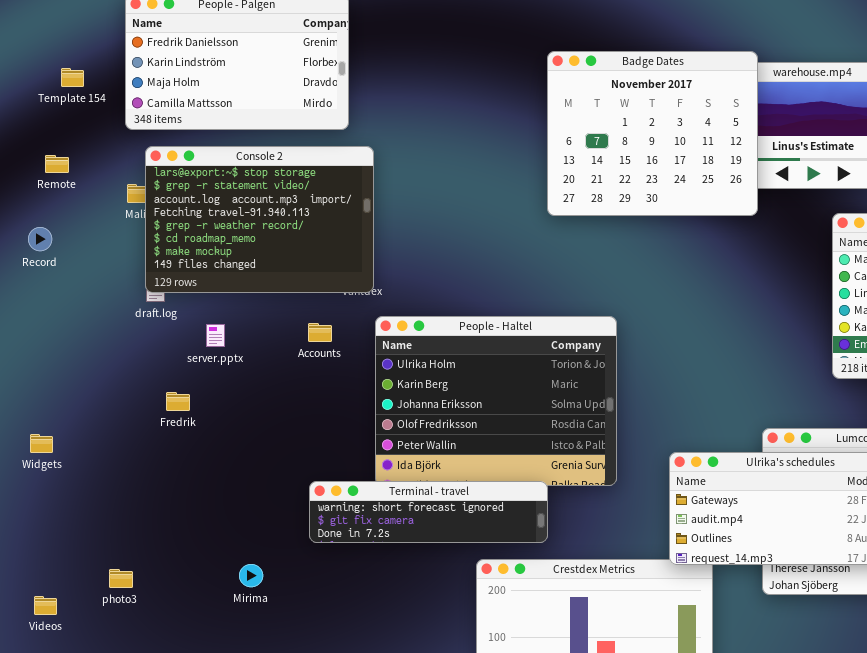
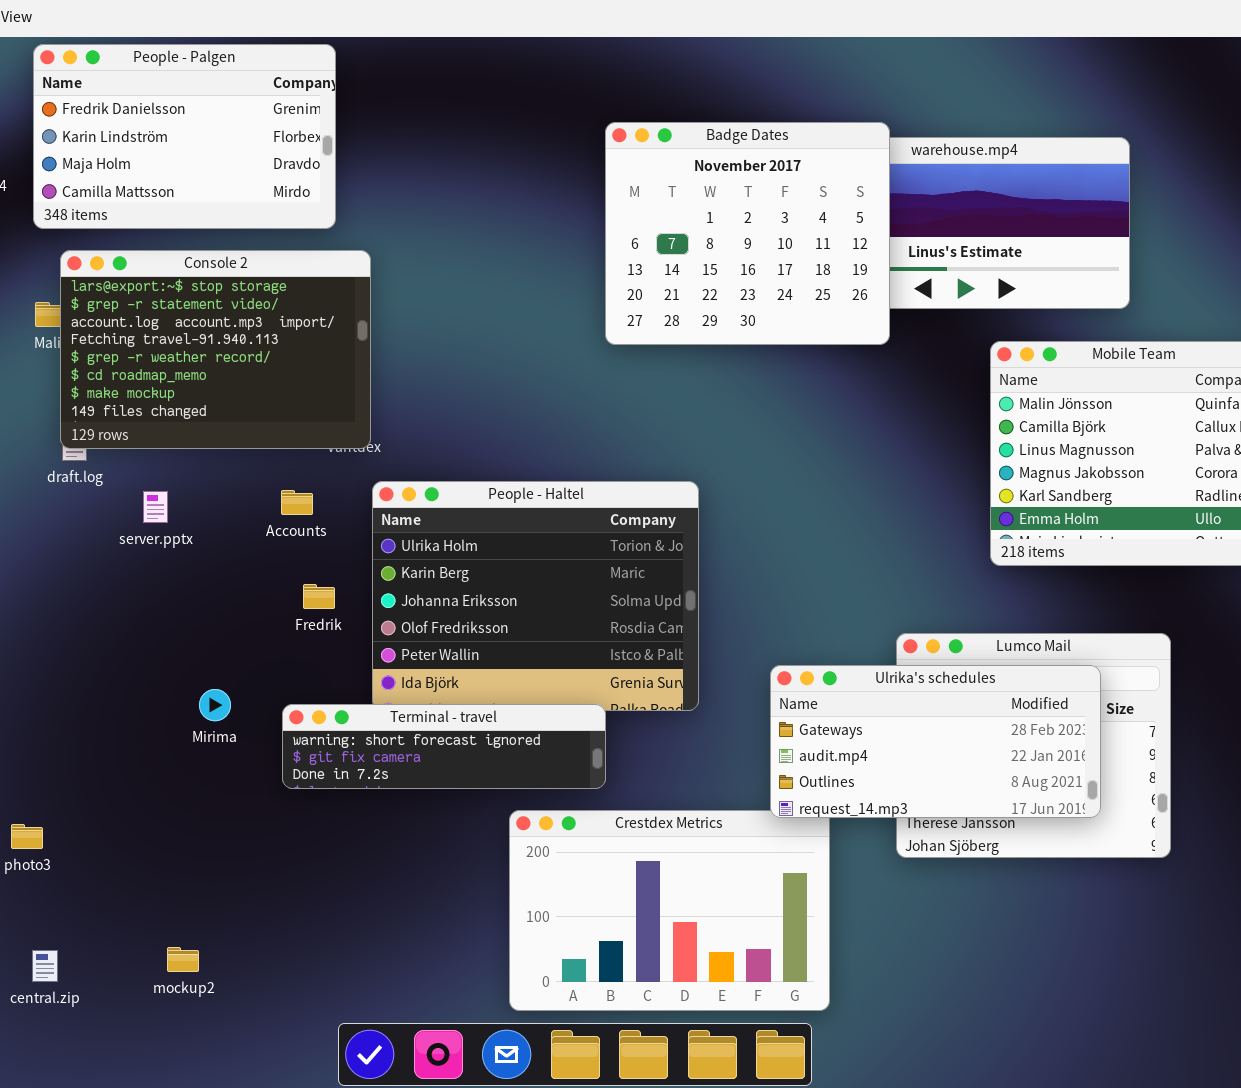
Fredrik: [166,392,190,411] -> [303,584,335,609], moved
Mirima: [239,564,263,587] -> [199,689,231,721], moved

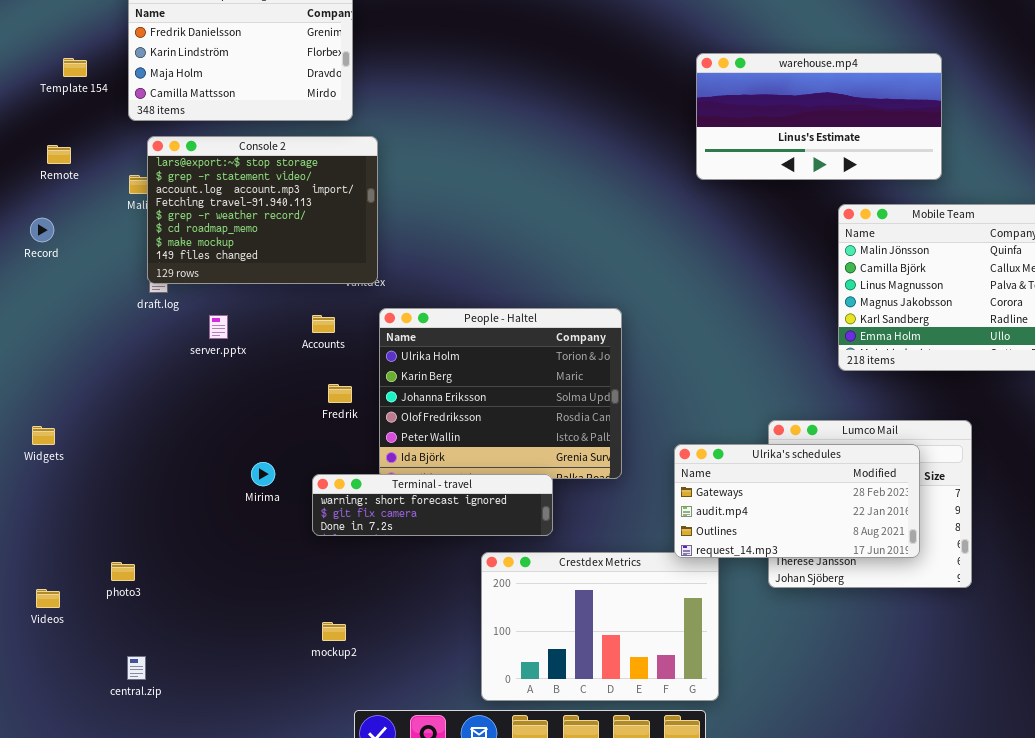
Badge Dates: [605,122,890,345] -> none, closed
mockup2: [167,947,199,972] -> [322,622,346,641], moved

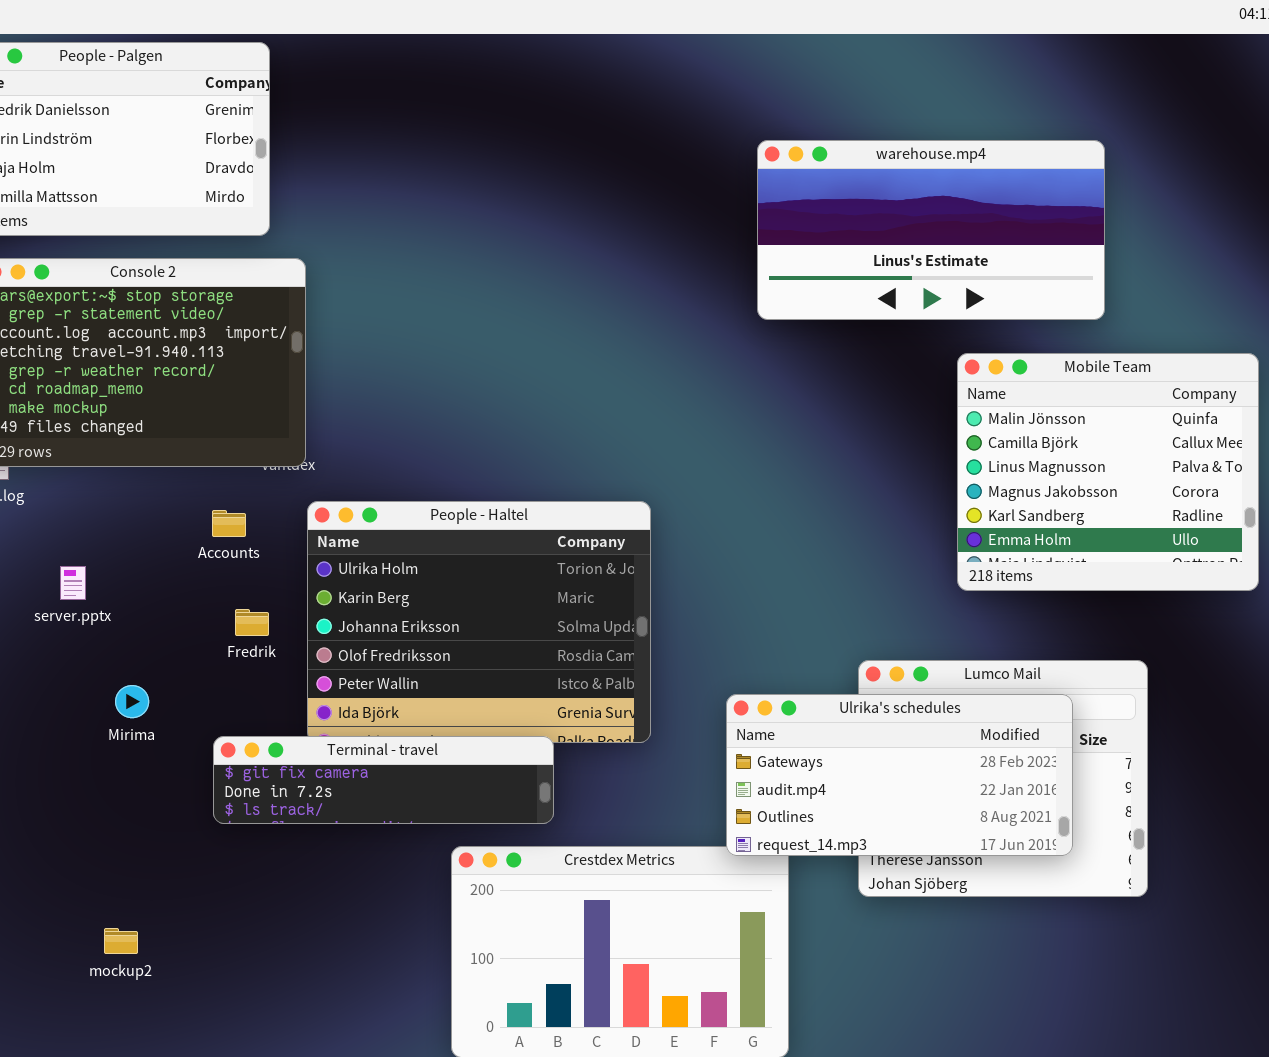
server.pptx: [209,315,228,339] -> [60,566,86,600], moved
Mirima: [251,462,275,486] -> [115,685,149,718], moved
Terminal - travel: [312,474,553,536] -> [213,736,554,824], scrolled down 1 row
mockup2: [322,622,346,641] -> [104,928,138,954], moved

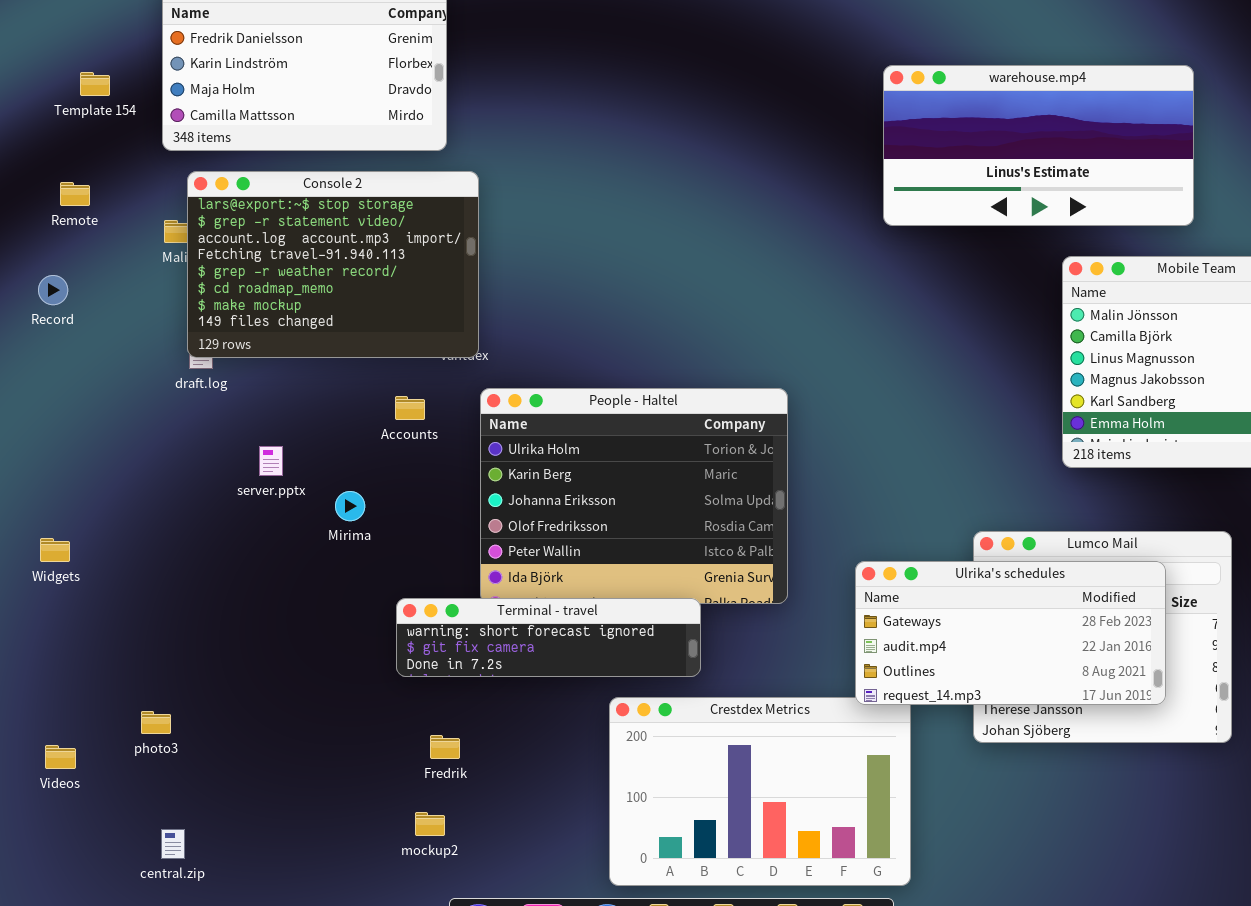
Fredrik: [235,609,269,636] -> [430,735,460,759], moved
Mirima: [115,685,149,718] -> [335,491,365,521], moved
Terminal - travel: [213,736,554,824] -> [396,598,701,677], scrolled up 1 row
mockup2: [104,928,138,954] -> [415,812,445,836], moved

